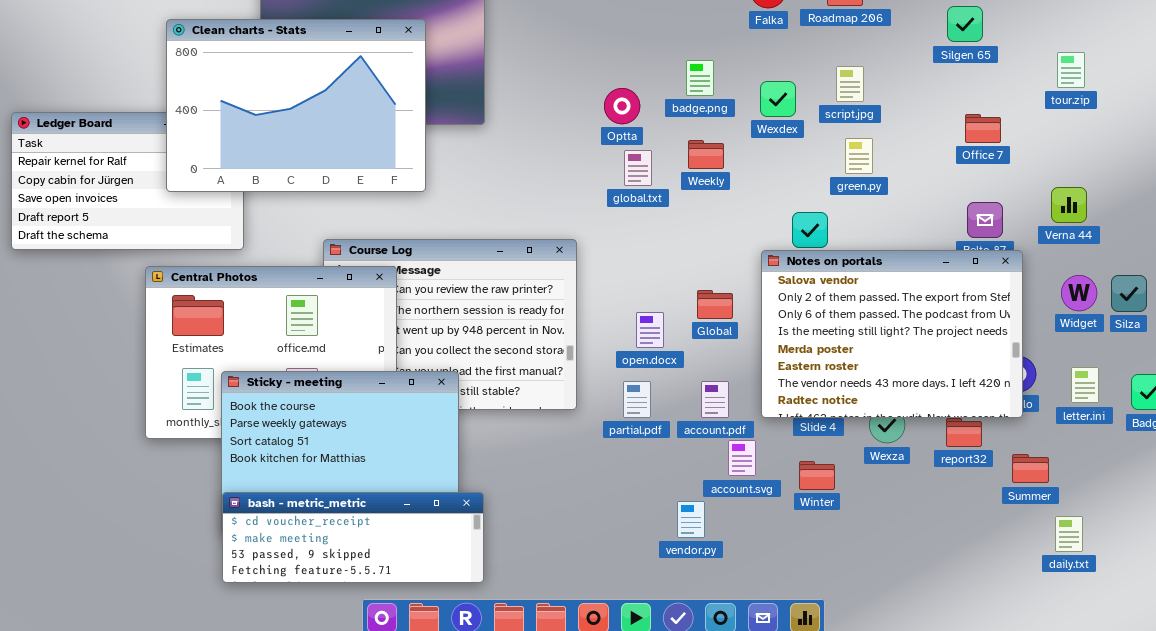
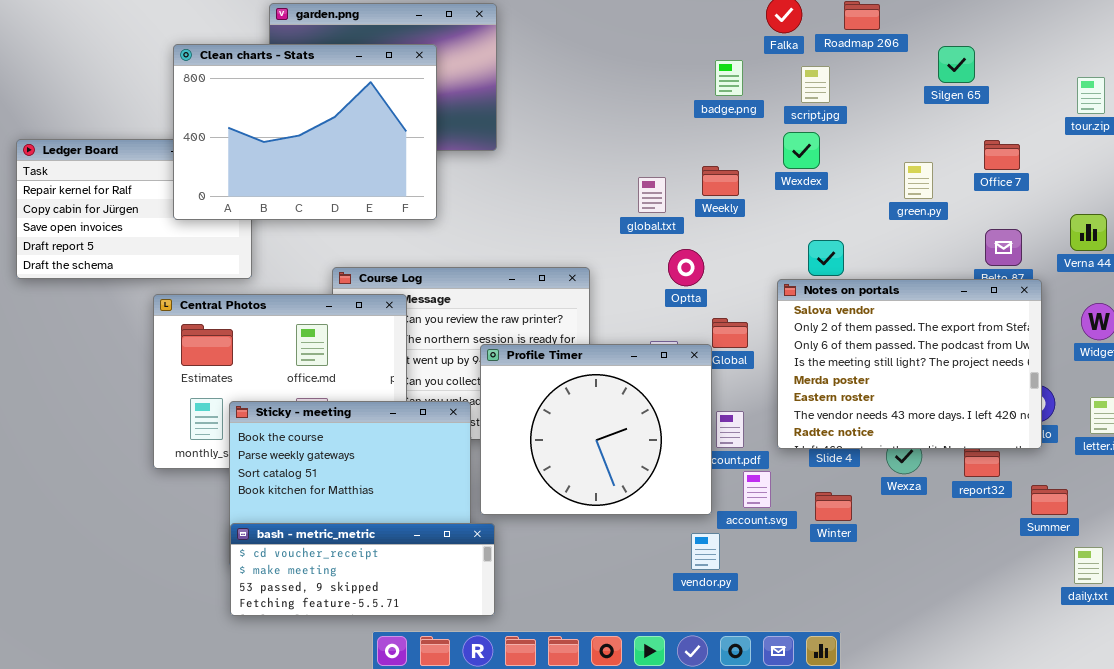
Silgen 65: [947,6,983,42] -> [938,46,975,83], moved
badge.png: [686,60,714,96] -> [715,60,743,96], moved
script.jpg: [836,66,864,102] -> [801,66,830,103], moved
Wexdex: [760,81,796,117] -> [783,132,820,169], moved
Optta: [604,88,640,124] -> [668,249,704,286], moved
green.py: [845,138,873,174] -> [904,162,933,199], moved
Profile Timer: none -> [480,344,712,515], opened

